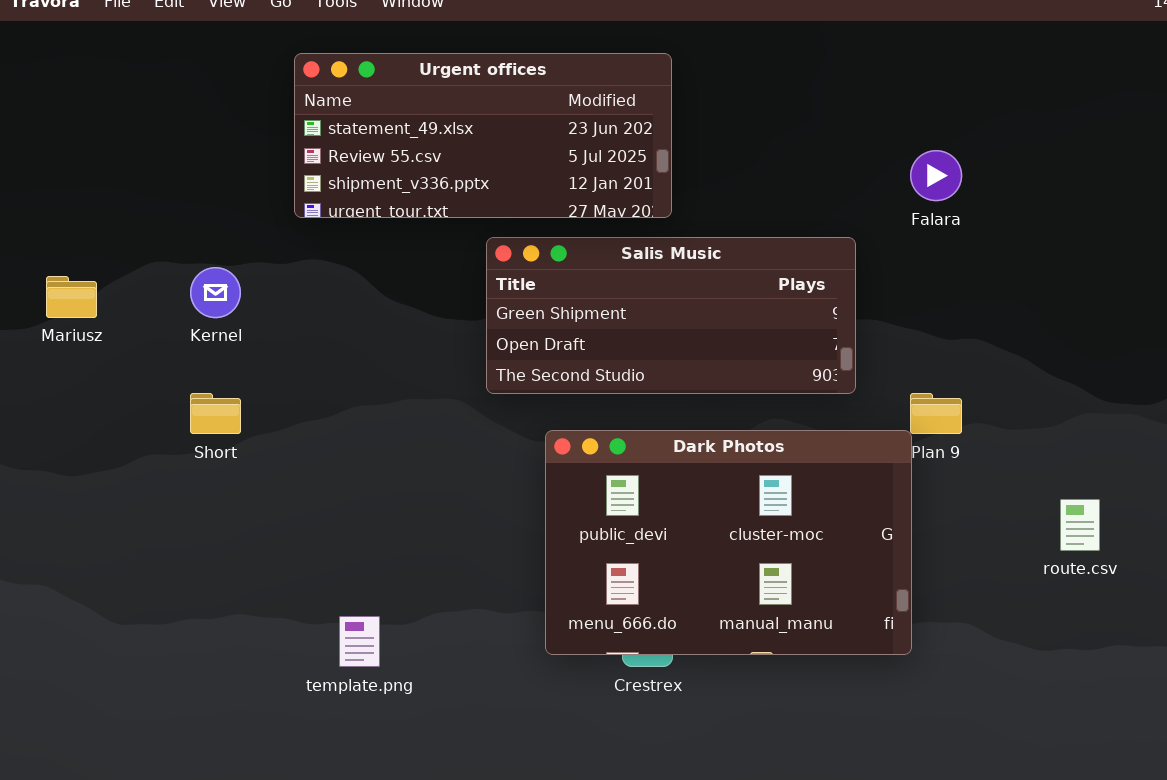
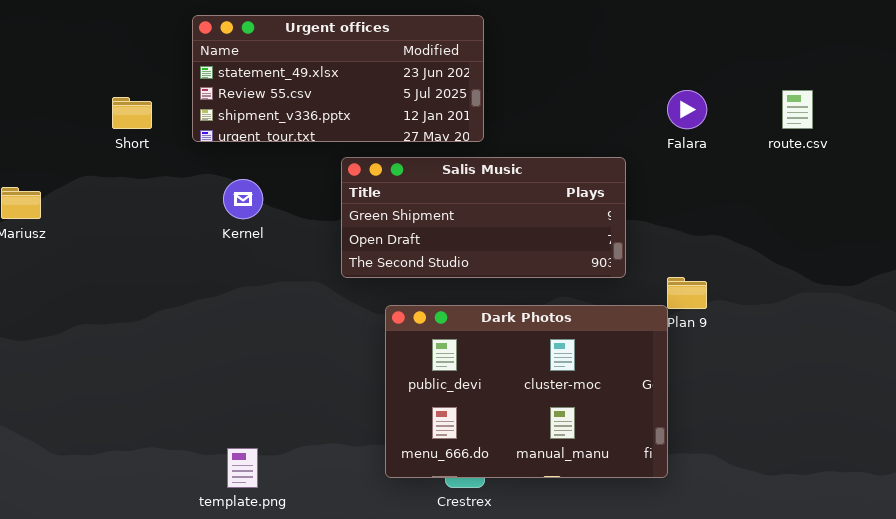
Kernel: [190,267,241,318] -> [223,179,263,219], moved
Short: [190,393,241,434] -> [112,97,152,129], moved
route.csv: [1060,499,1100,551] -> [782,90,813,129], moved

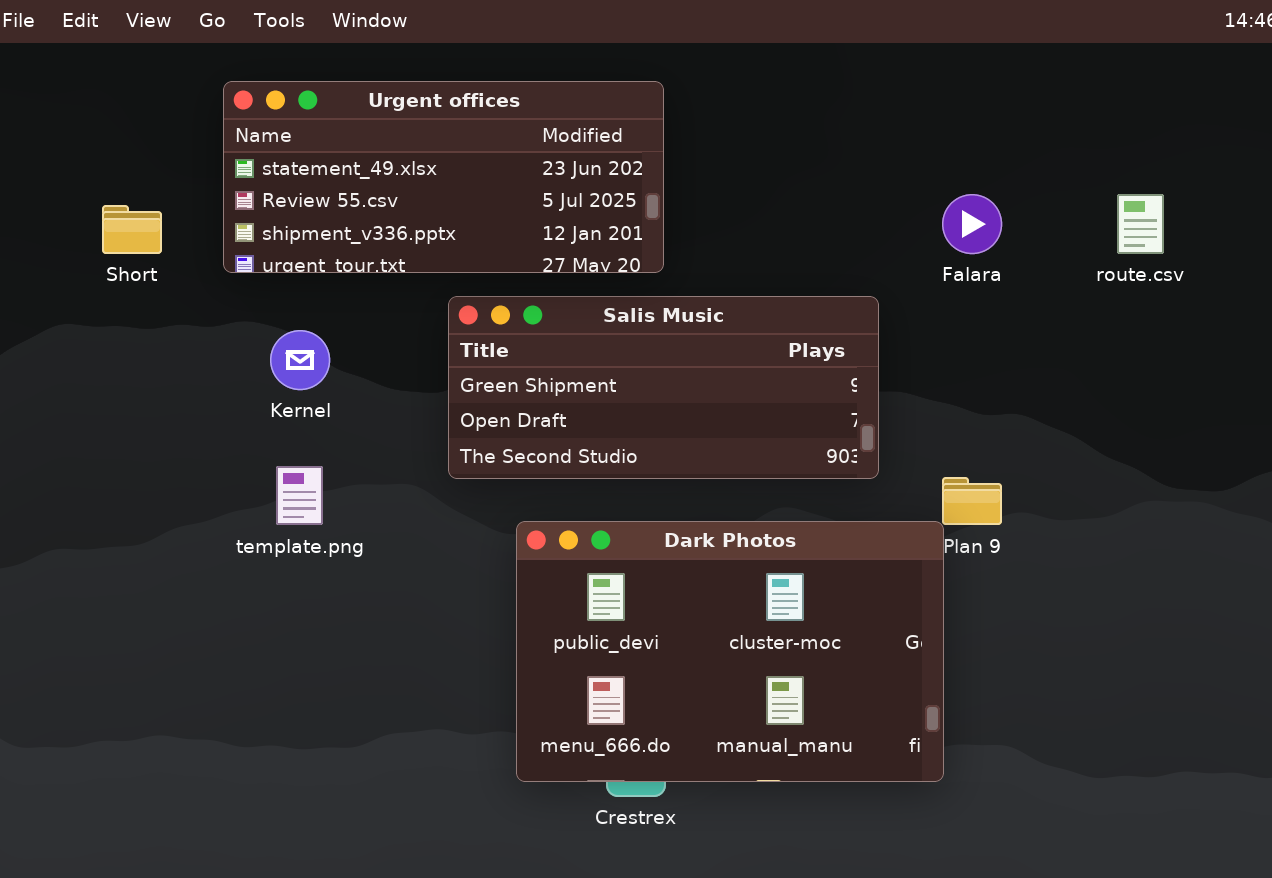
template.png: [227,448,258,488] -> [276,466,323,525], moved

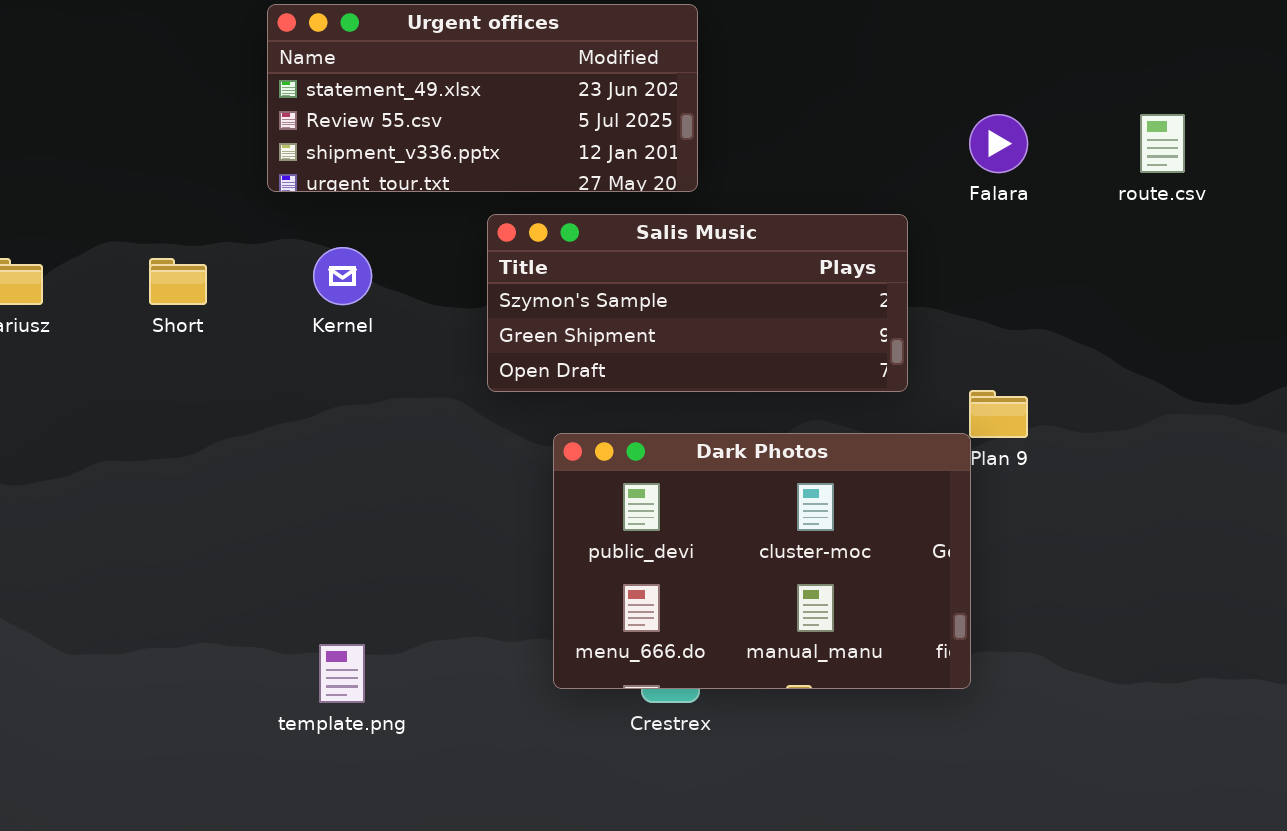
Short: [102,205,162,254] -> [149,258,207,305], moved
Salis Music: [448,296,879,479] -> [487,214,908,392], scrolled up 1 row
template.png: [276,466,323,525] -> [319,644,365,703], moved

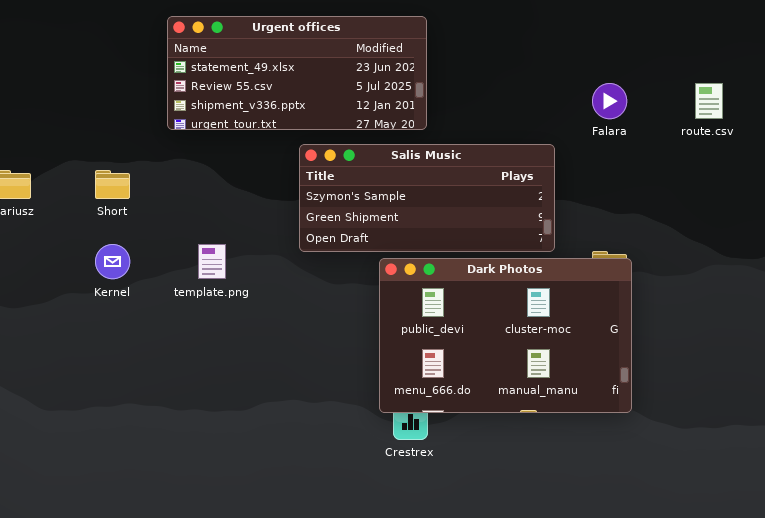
Kernel: [313,247,372,305] -> [95,244,130,279], moved
Dark Photos: [553,433,971,689] -> [379,258,632,413], moved
template.png: [319,644,365,703] -> [198,244,226,279], moved

